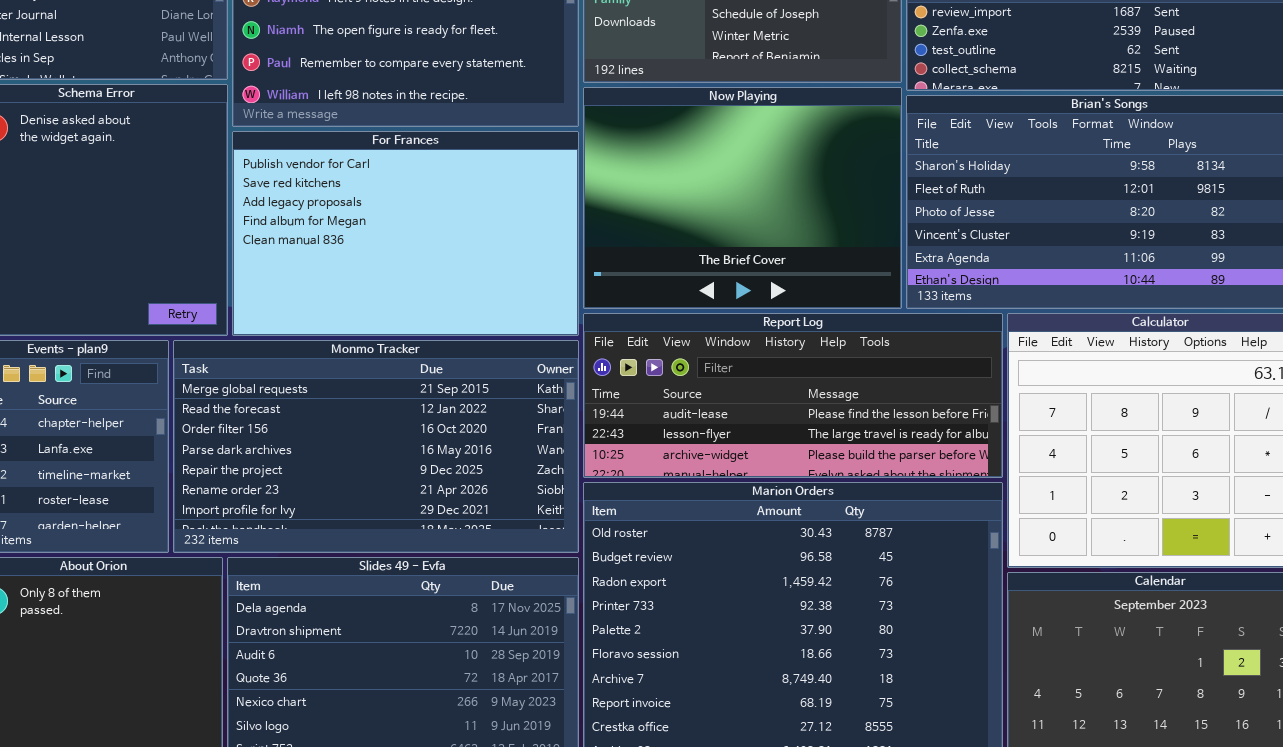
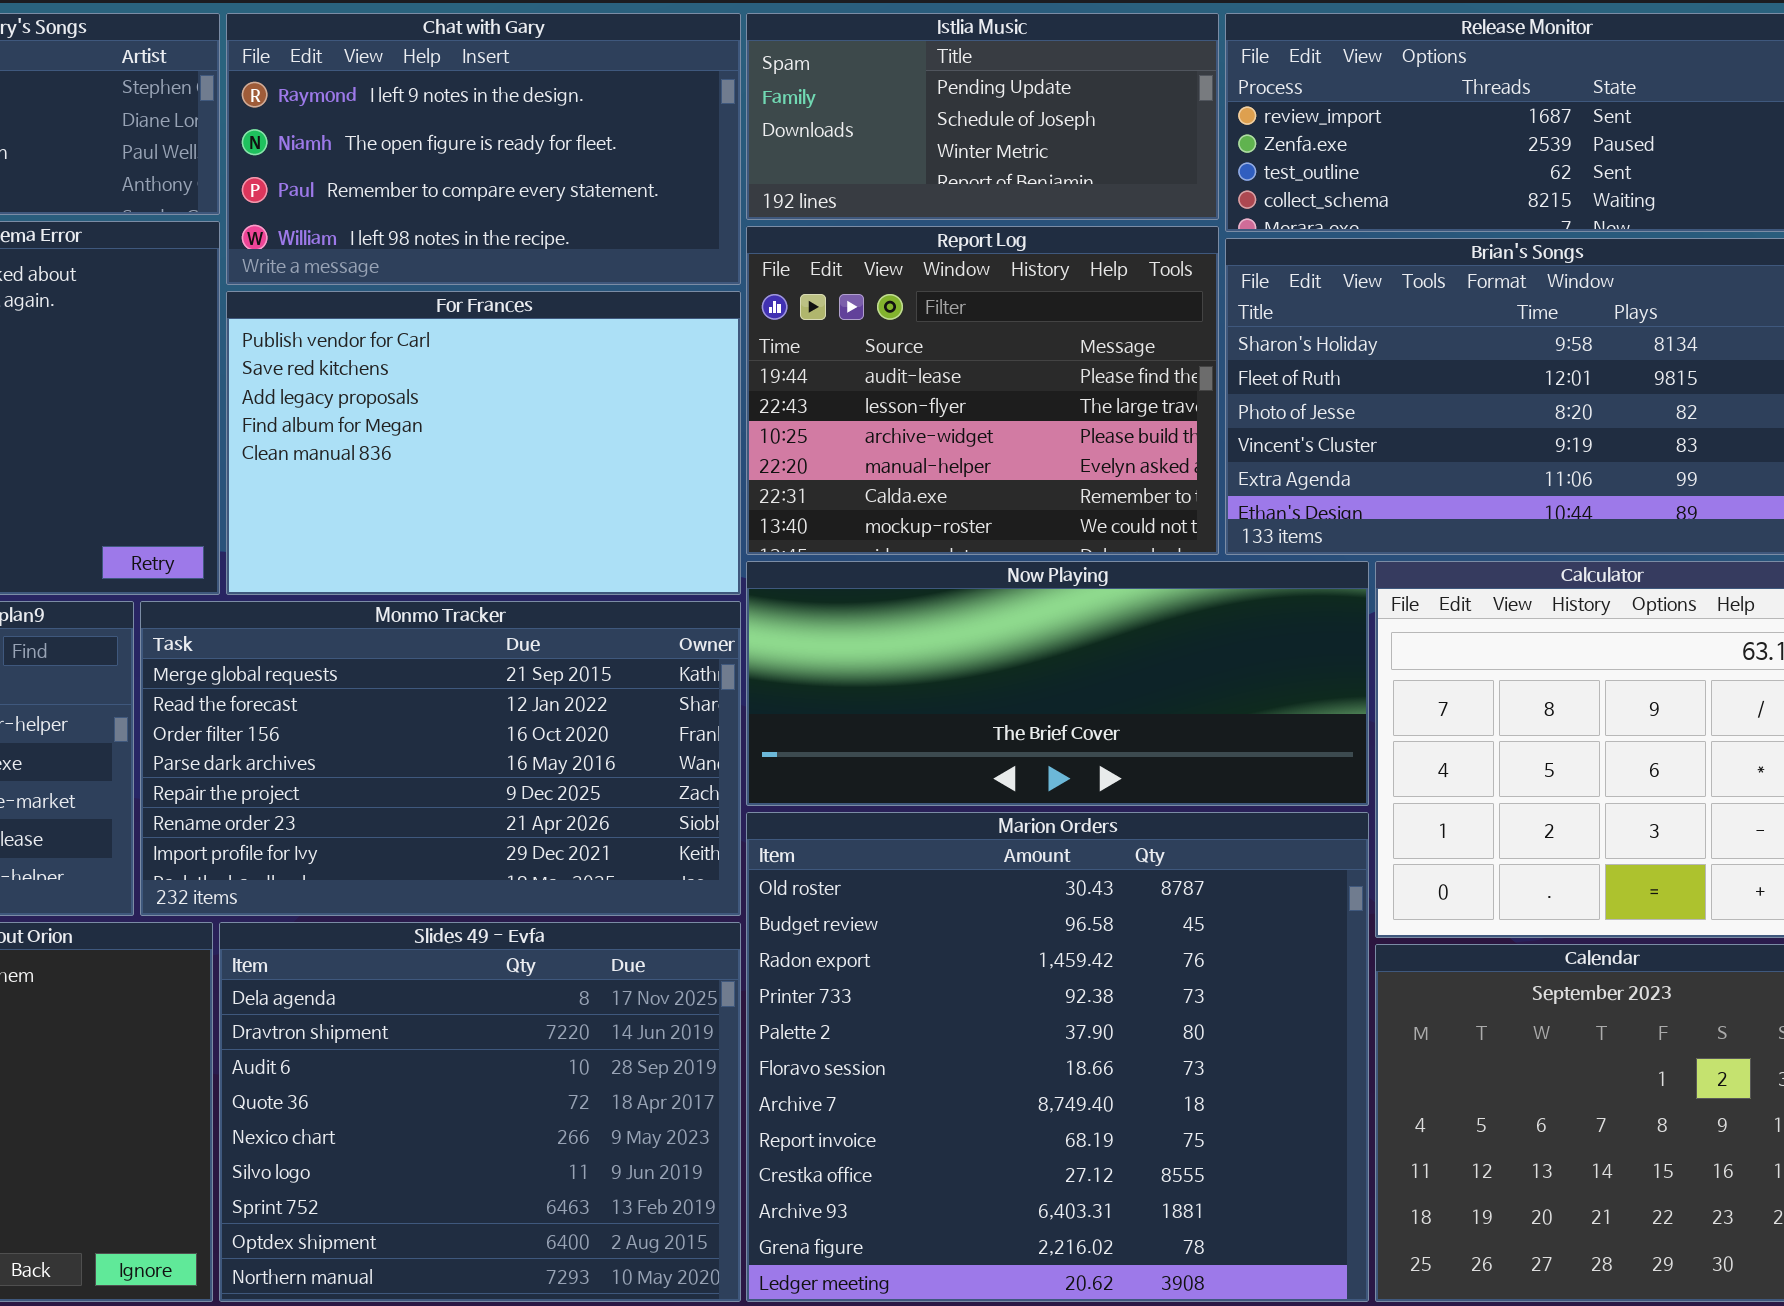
Now Playing: [583,87,902,309] -> [746,561,1369,806], moved, resized
Report Log: [583,313,1003,478] -> [746,226,1219,555], moved, resized

